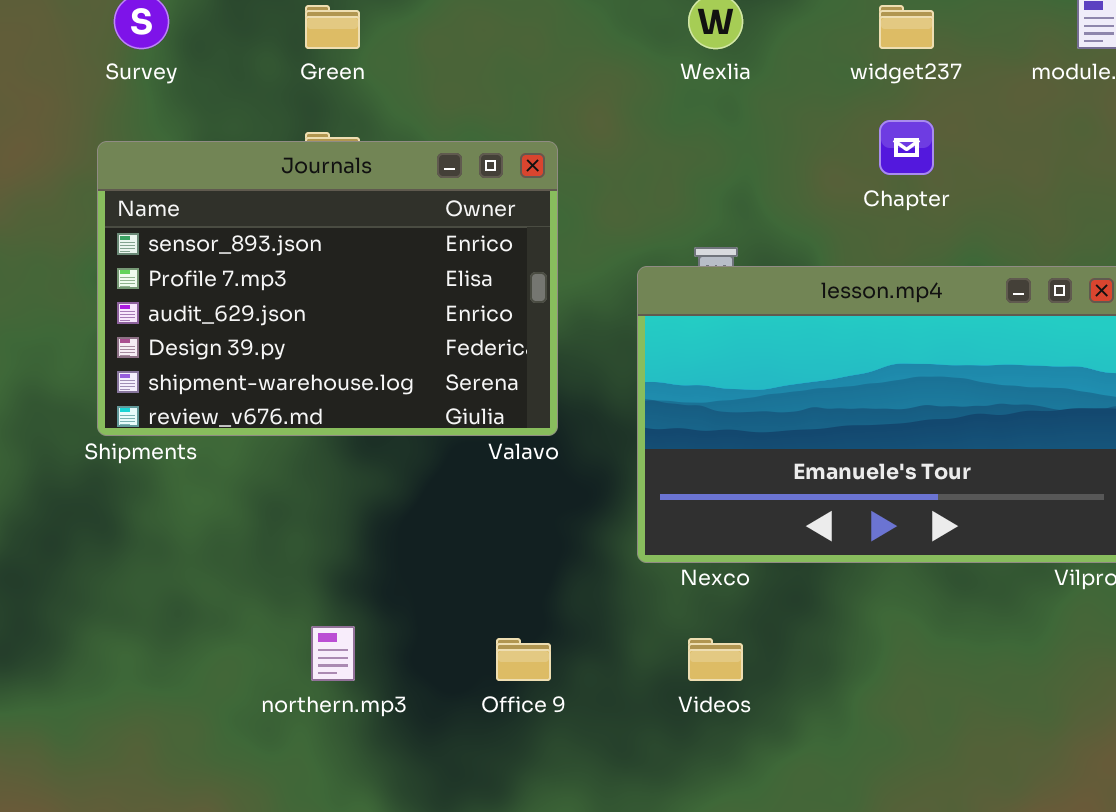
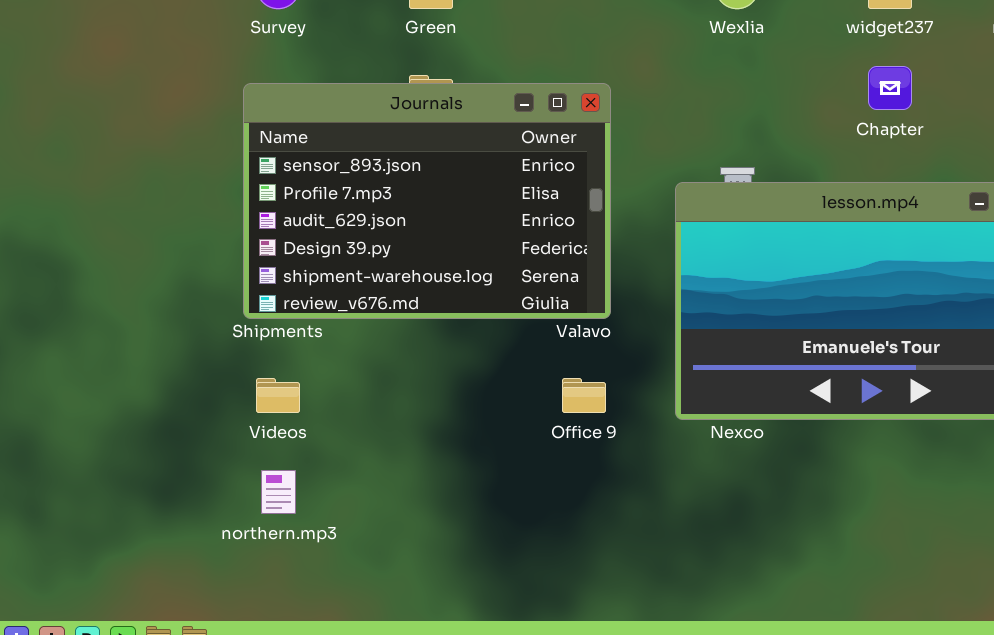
northern.mp3: [311,626,355,681] -> [261,470,296,514], moved
Office 9: [496,638,551,681] -> [562,378,606,413], moved
Videos: [688,638,743,681] -> [256,378,300,413], moved

